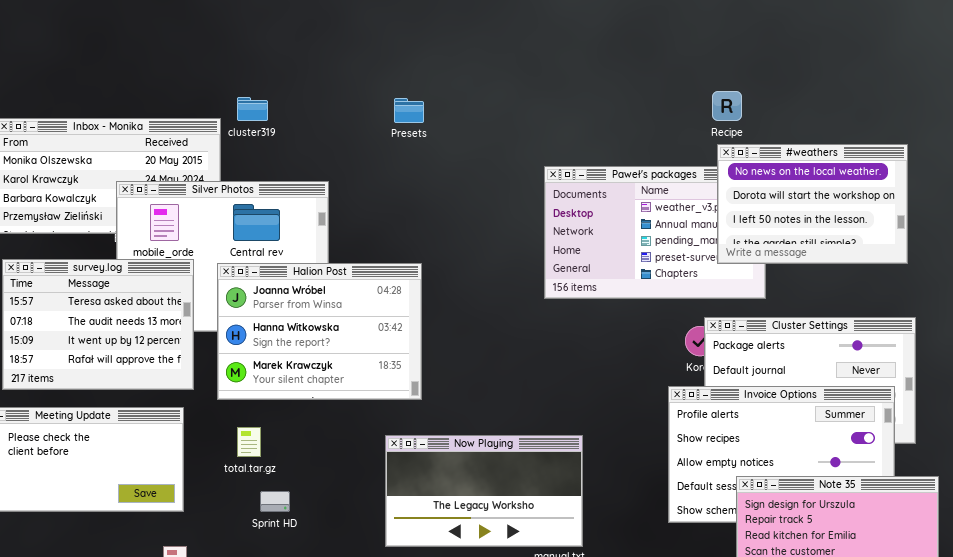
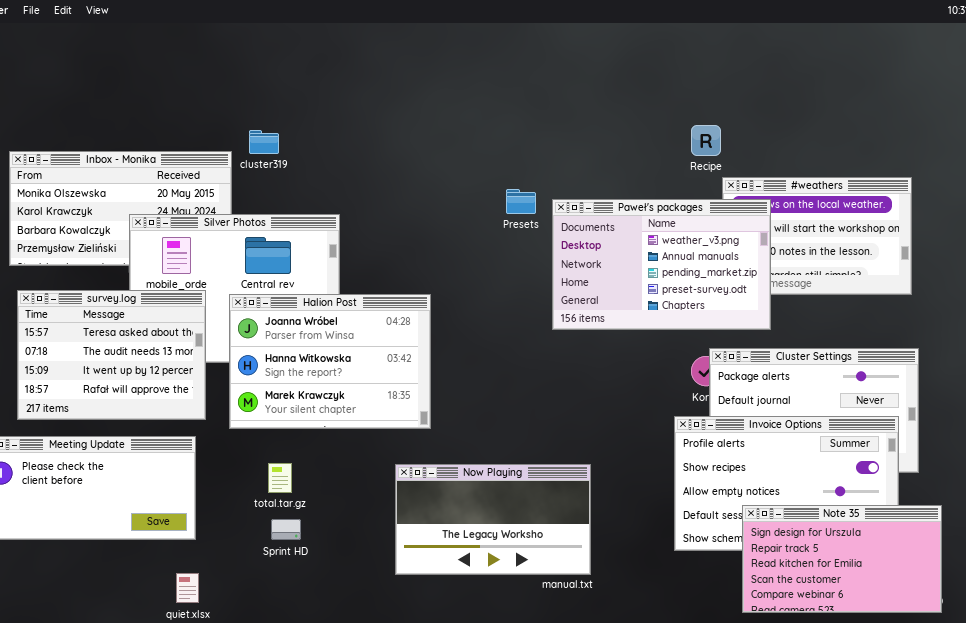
Recipe: [712,91,742,121] -> [691,125,721,156], moved
Presets: [394,98,424,123] -> [506,189,536,214], moved
Paweł's packages: [544,166,766,299] -> [552,199,771,330], raised
total.tar.gz: [237,427,261,457] -> [268,463,292,493], moved

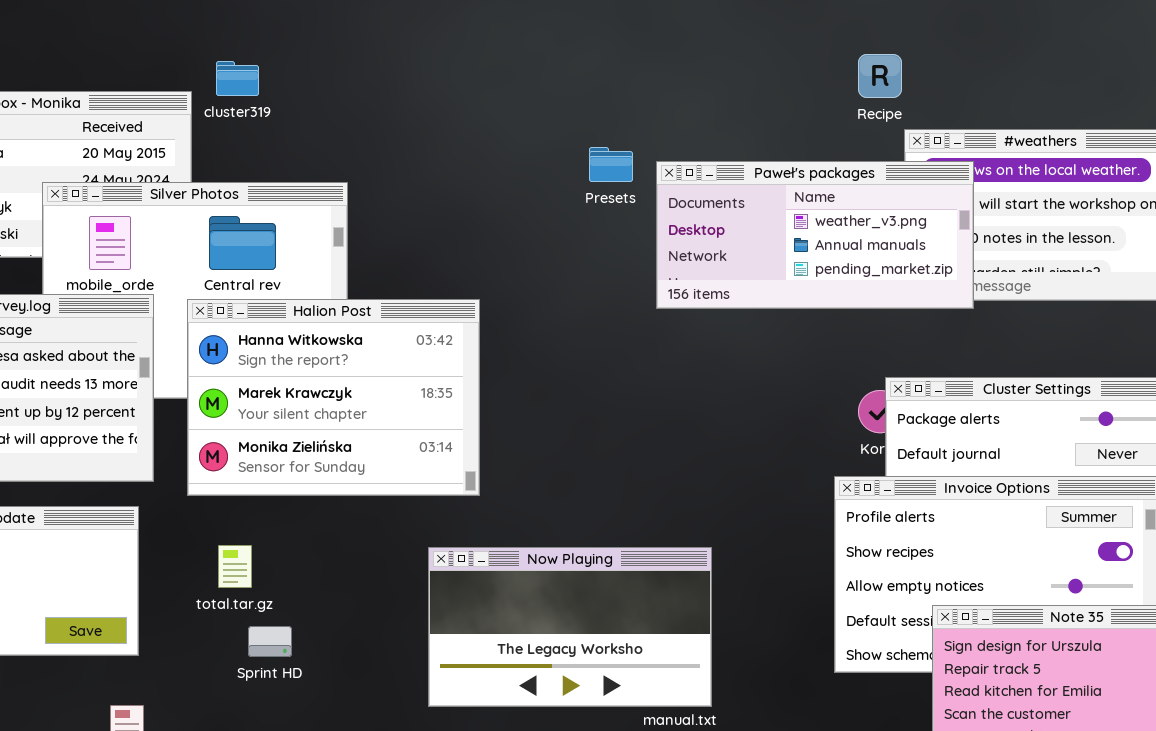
Paweł's packages: [552,199,771,330] -> [656,161,974,309], resized
Halion Post: [229,294,431,429] -> [187,299,480,496], scrolled down 1 row
total.tar.gz: [268,463,292,493] -> [218,545,252,588], moved

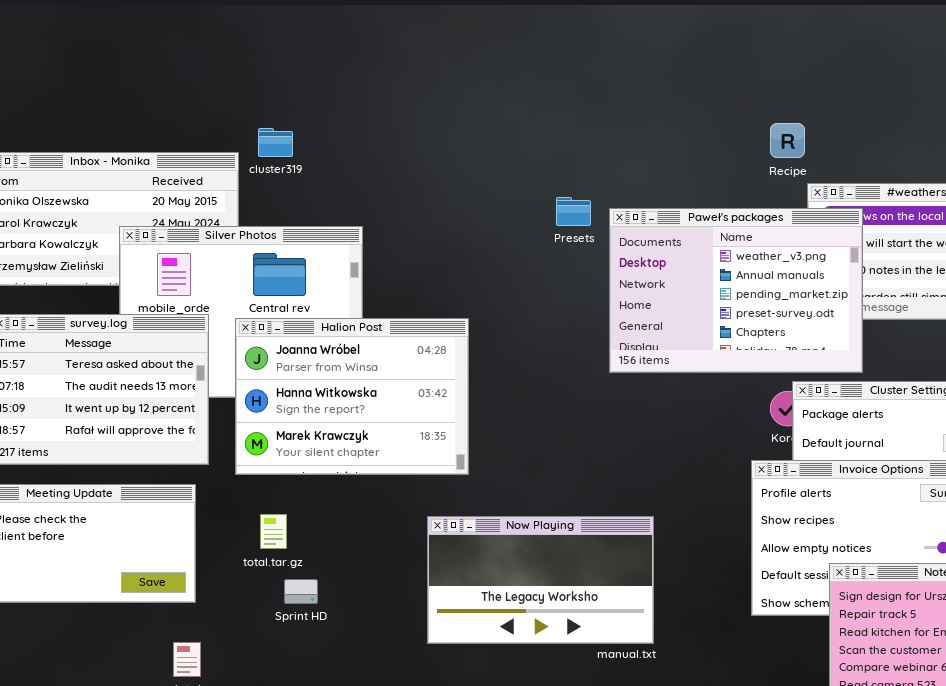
Paweł's packages: [656,161,974,309] -> [609,208,863,373], resized
Halion Post: [187,299,480,496] -> [235,318,469,475], scrolled up 1 row

